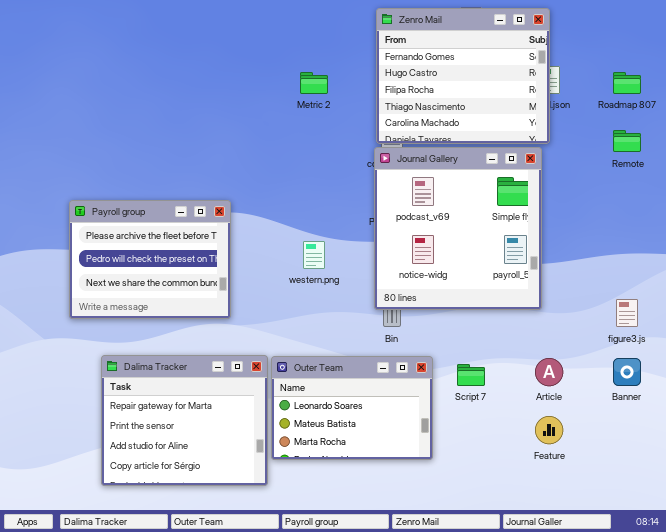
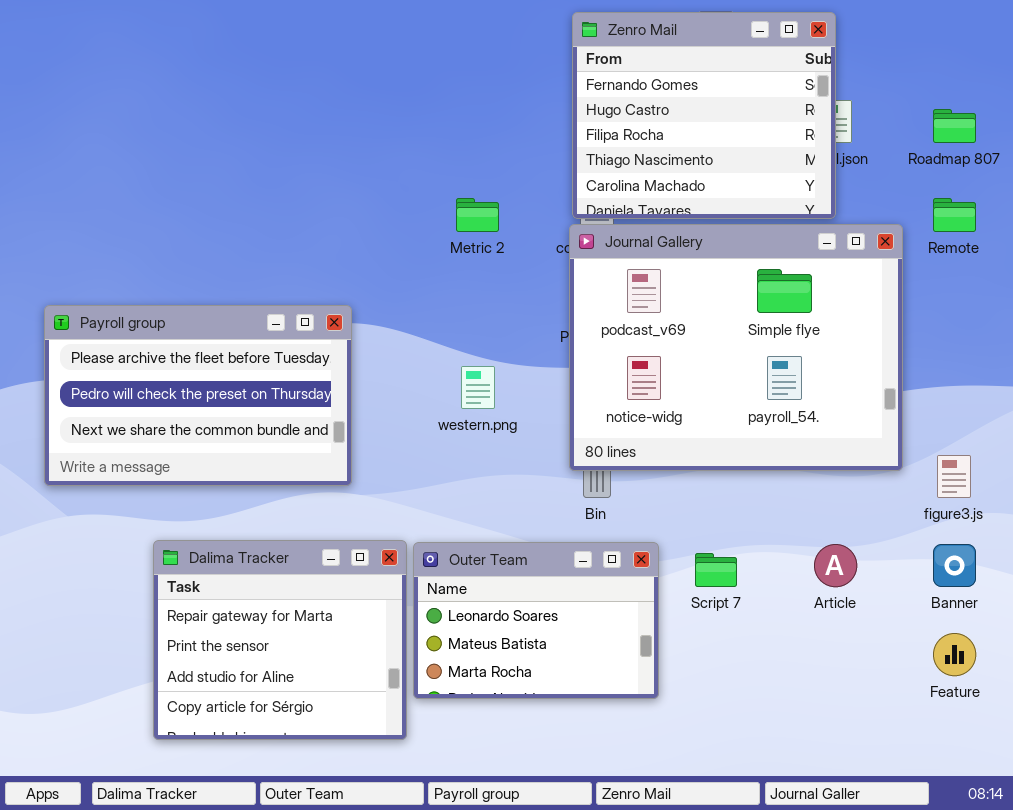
Metric 2: [300,72,328,94] -> [456,198,499,232], moved
Journal Gallery: [374,147,542,310] -> [569,224,903,471], resized
Payroll group: [69,200,231,319] -> [44,305,352,486], resized
Feature: [535,416,563,444] -> [933,633,976,676], moved

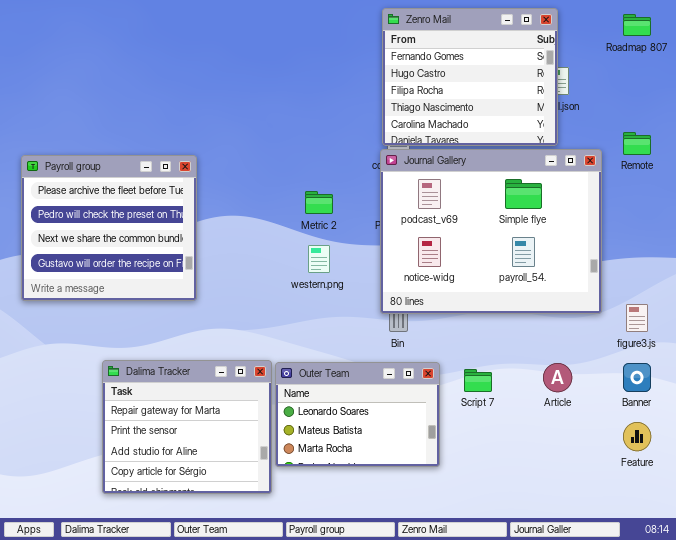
Roadmap 807: [933,109,976,143] -> [623,14,651,36], moved
Metric 2: [456,198,499,232] -> [305,191,333,214], moved
Payroll group: [44,305,352,486] -> [21,155,197,301], moved, resized

